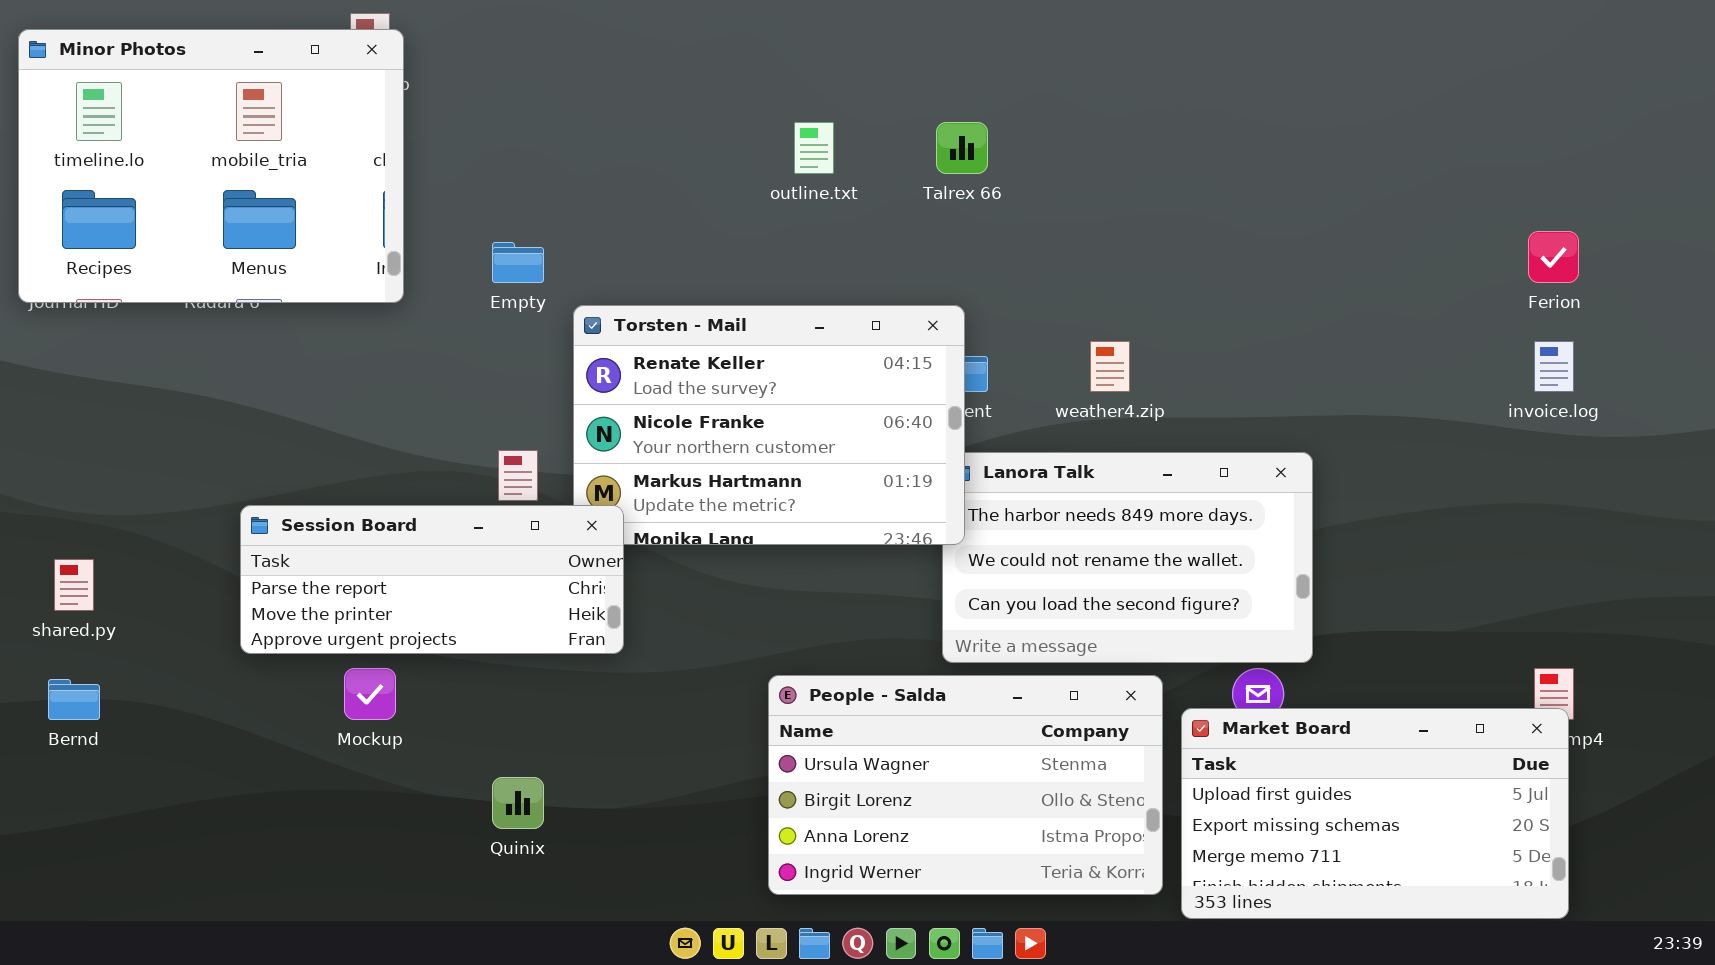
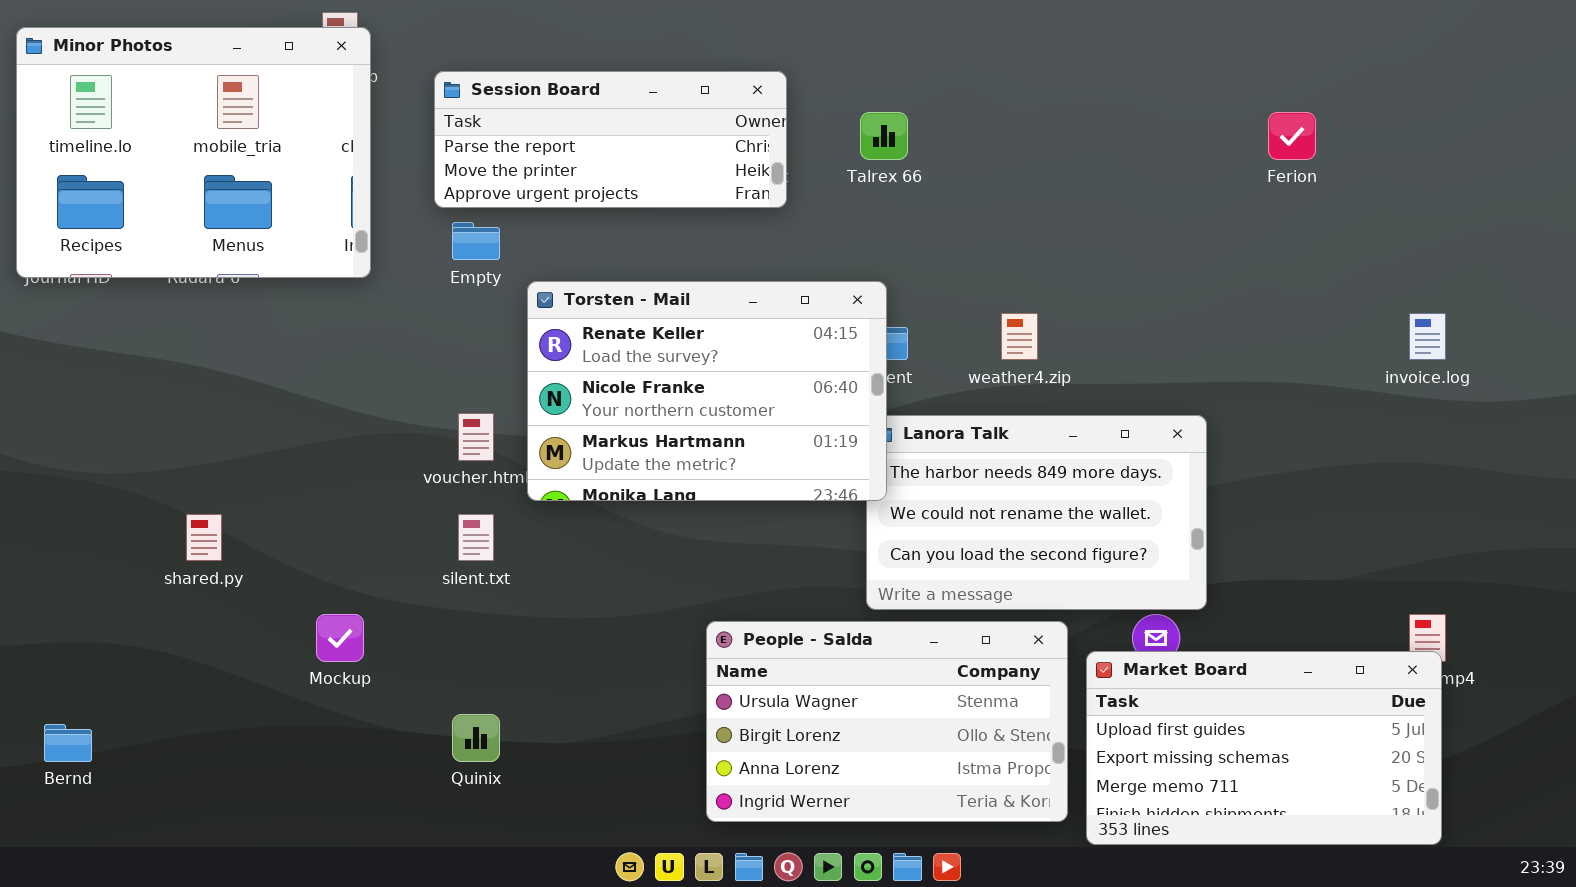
Ferion: [1528,231,1579,283] -> [1268,112,1316,160], moved
Session Board: [240,505,624,654] -> [434,71,787,208], moved
shared.py: [54,559,94,611] -> [186,514,222,561], moved
Bernd: [48,679,100,720] -> [44,724,92,762], moved

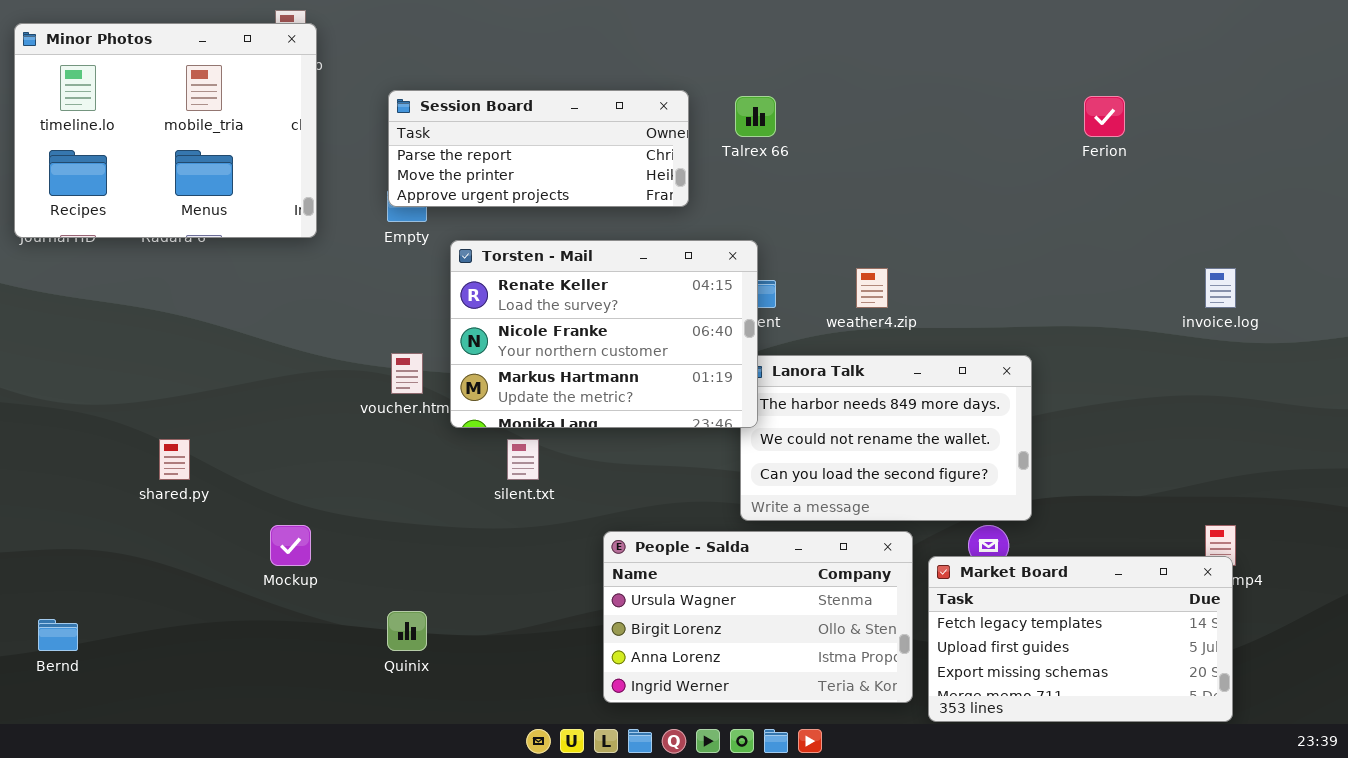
Session Board: [434,71,787,208] -> [388,90,689,207], moved
silent.txt: [458,514,494,561] -> [507,439,539,480], moved
Market Board: [1086,651,1442,845] -> [928,556,1233,722], scrolled up 1 row

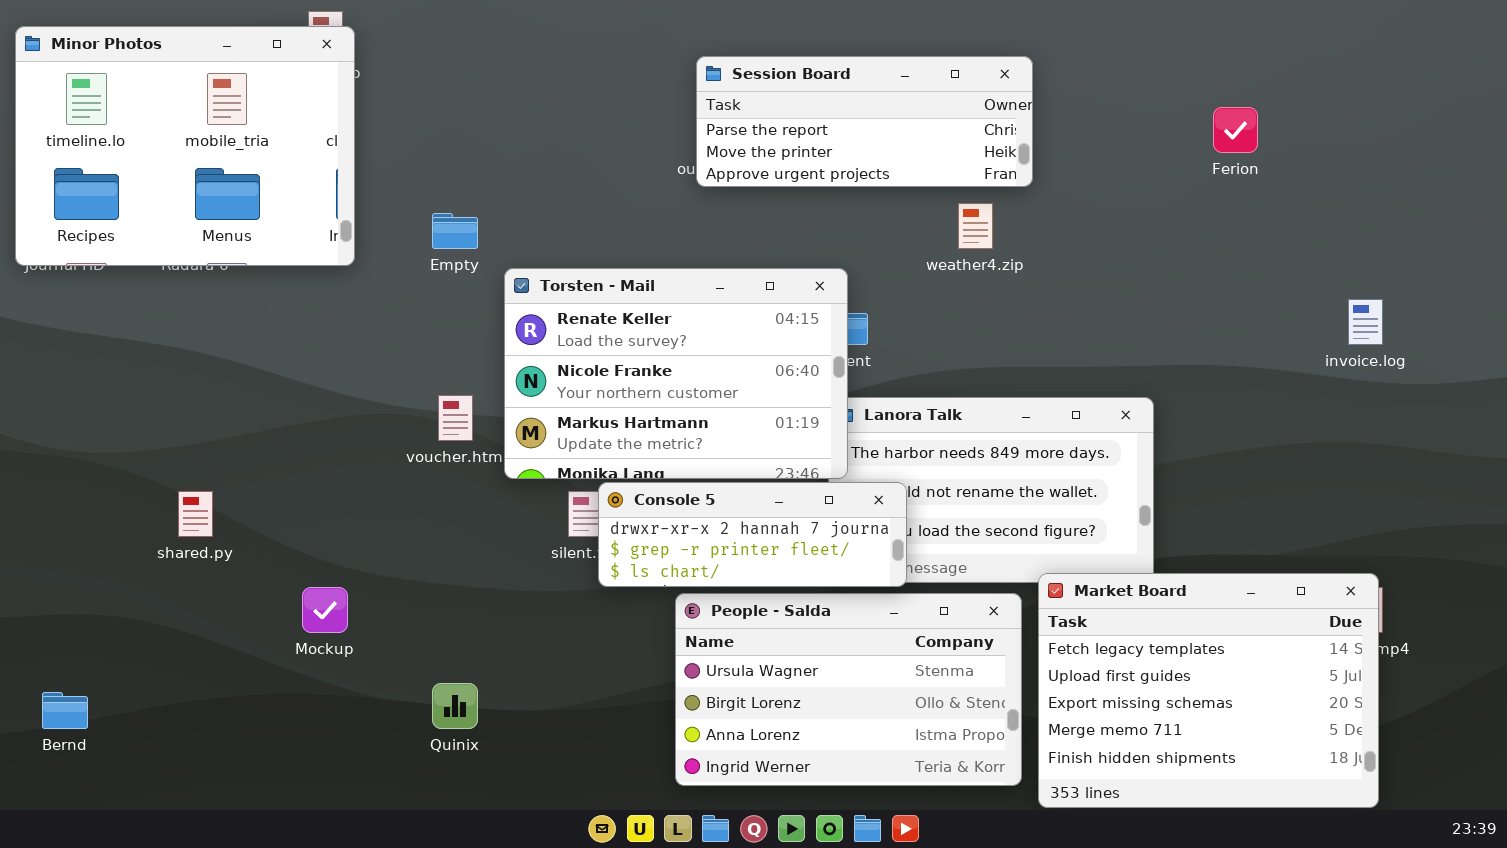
Session Board: [388,90,689,207] -> [696,56,1033,187], moved
weather4.zip: [856,268,888,308] -> [958,203,993,249], moved
Console 5: none -> [598,482,907,587], opened
Market Board: [928,556,1233,722] -> [1038,573,1379,808], resized

